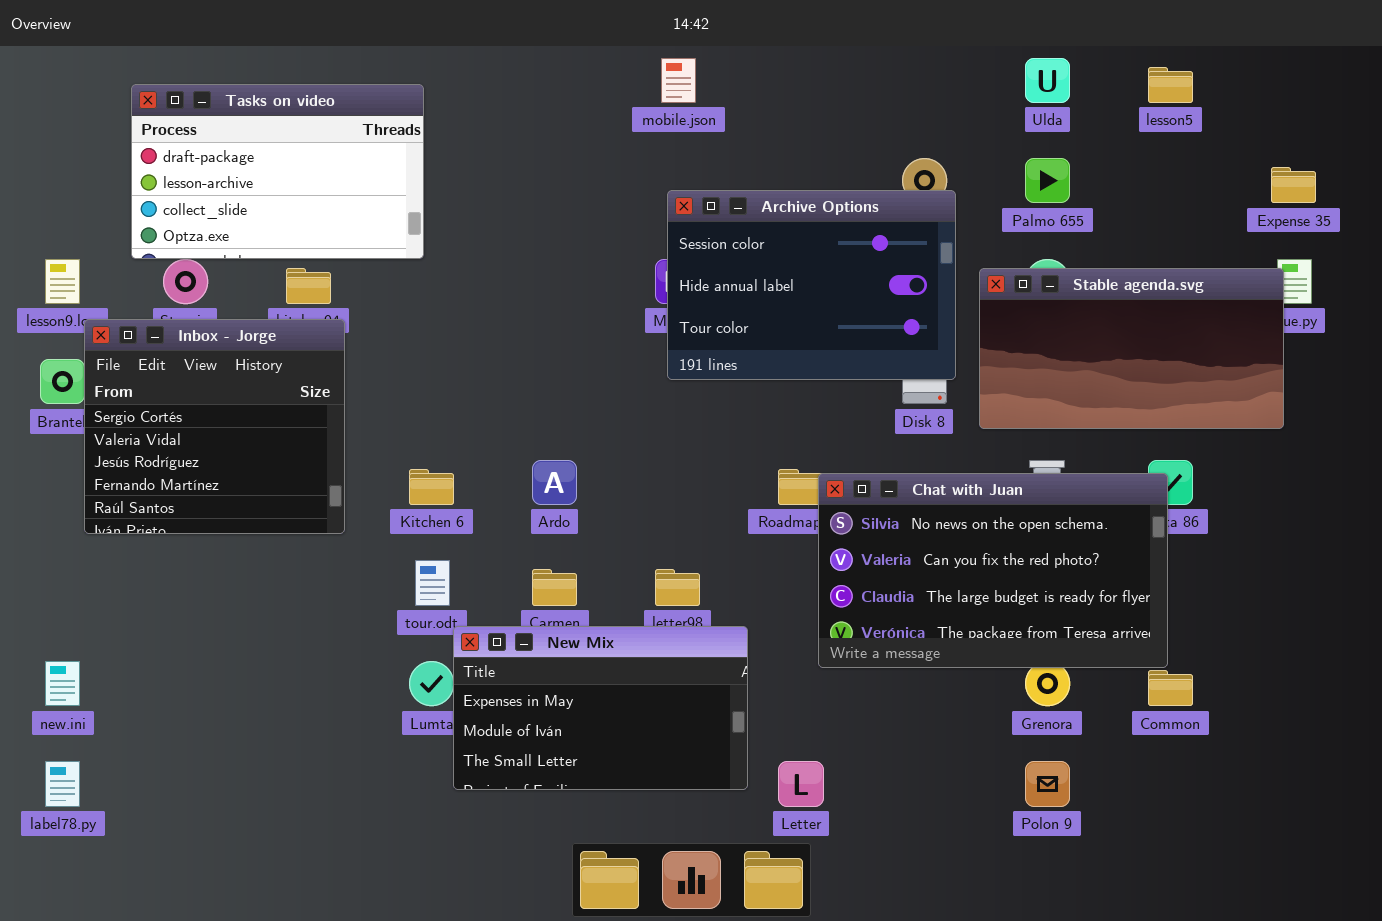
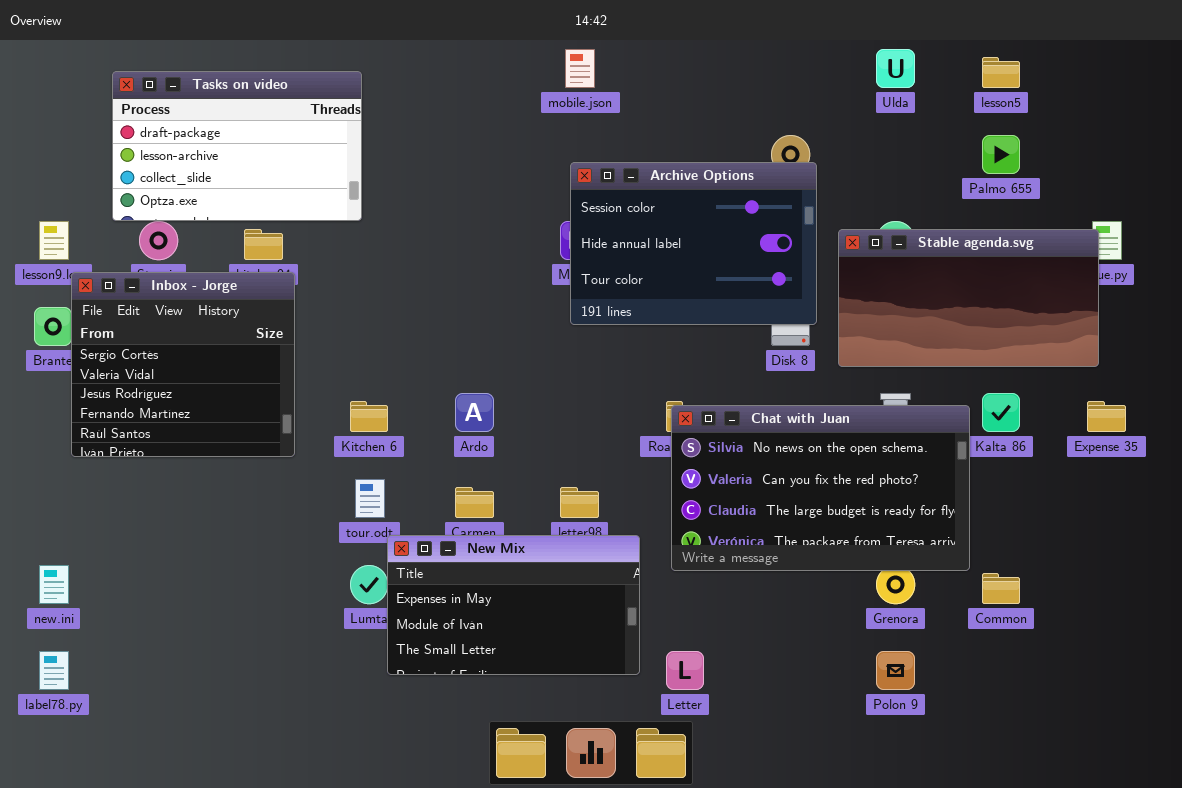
Palmo 655: [1025,158,1070,203] -> [982,135,1020,174], moved
Expense 35: [1271,167,1316,203] -> [1087,401,1126,432], moved
Chat with Juan: [818,473,1168,668] -> [671,405,970,571], moved

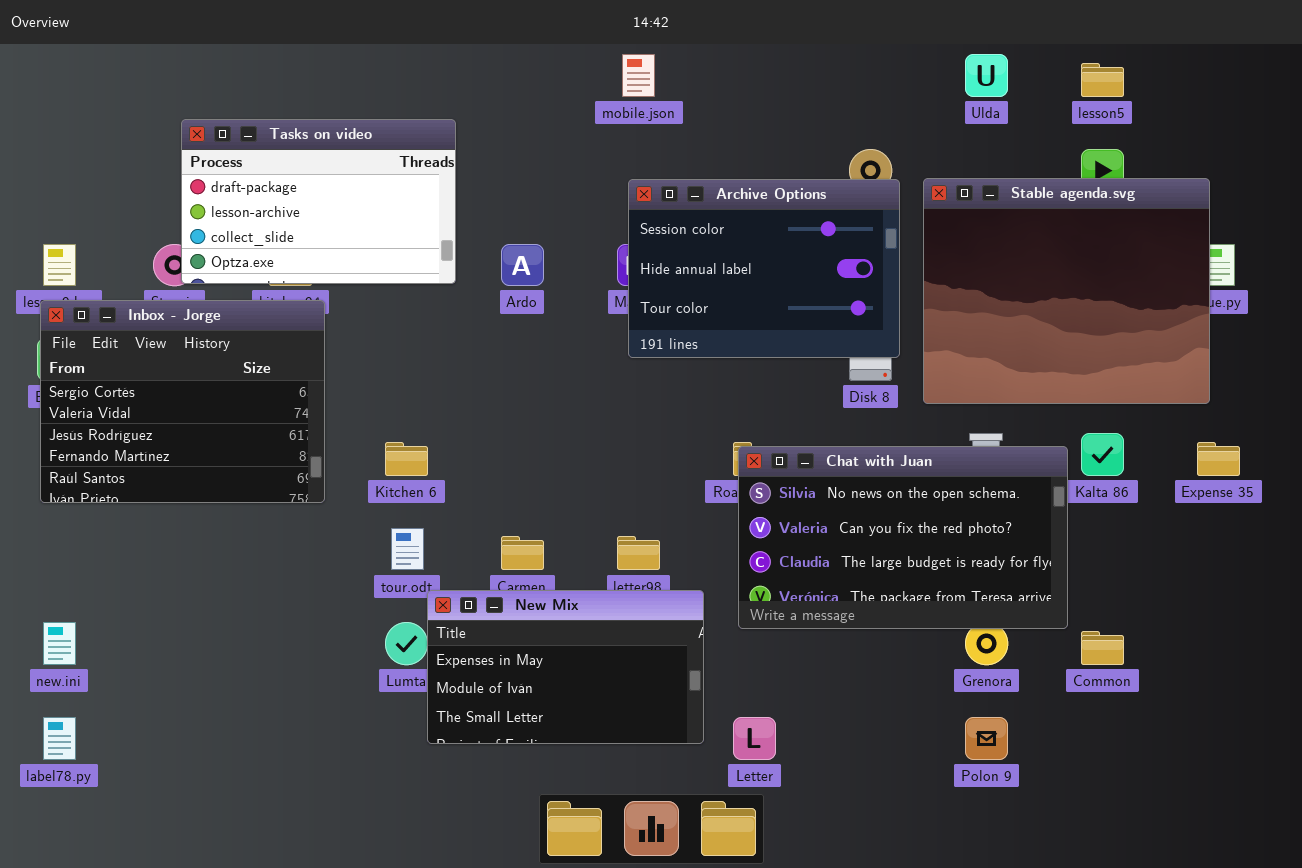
Tasks on video: [112,71,362,221] -> [181,119,456,284], moved
Stable agenda.svg: [838,229,1099,367] -> [923,178,1210,404], resized
Inbox - Jorge: [71,272,295,457] -> [40,300,325,503], resized
Ardo: [455,393,494,432] -> [501,244,544,286], moved

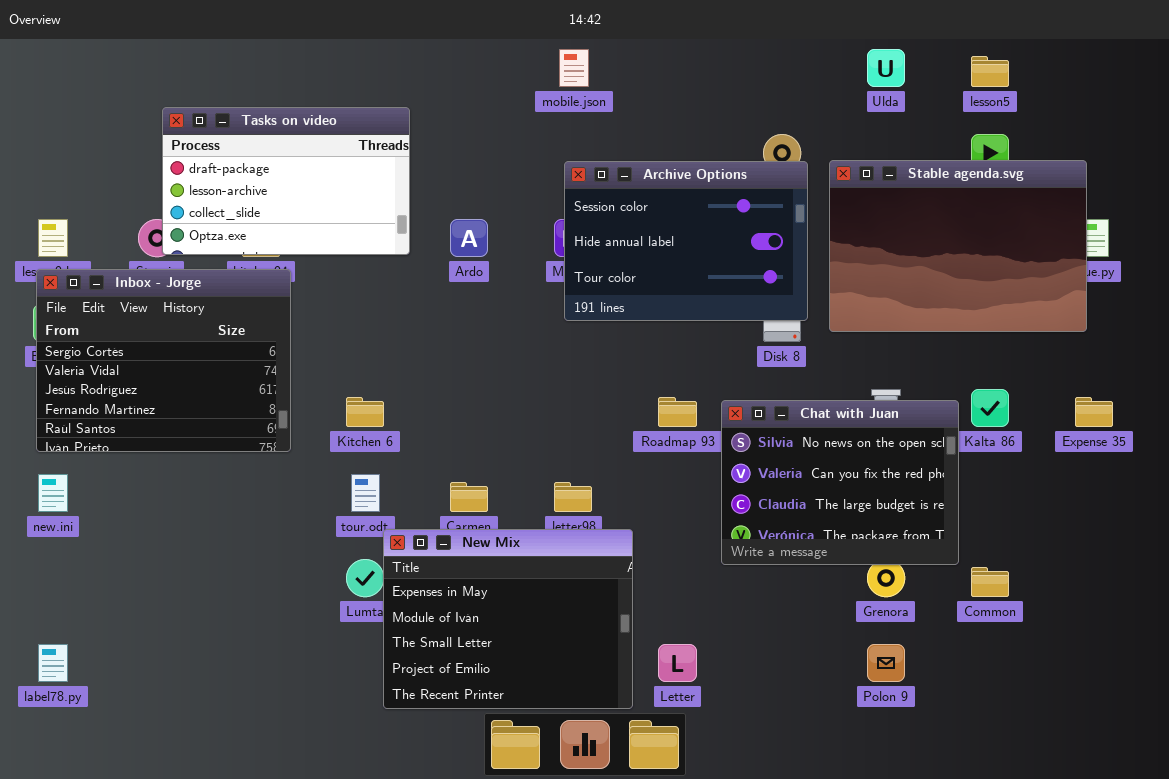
Stable agenda.svg: [923,178,1210,404] -> [829,160,1087,332], resized
Chat with Juan: [738,446,1068,629] -> [721,400,959,565], resized
New Mix: [427,590,704,744] -> [383,529,633,709], resized
new.ini: [43,622,76,665] -> [38,474,68,512], moved

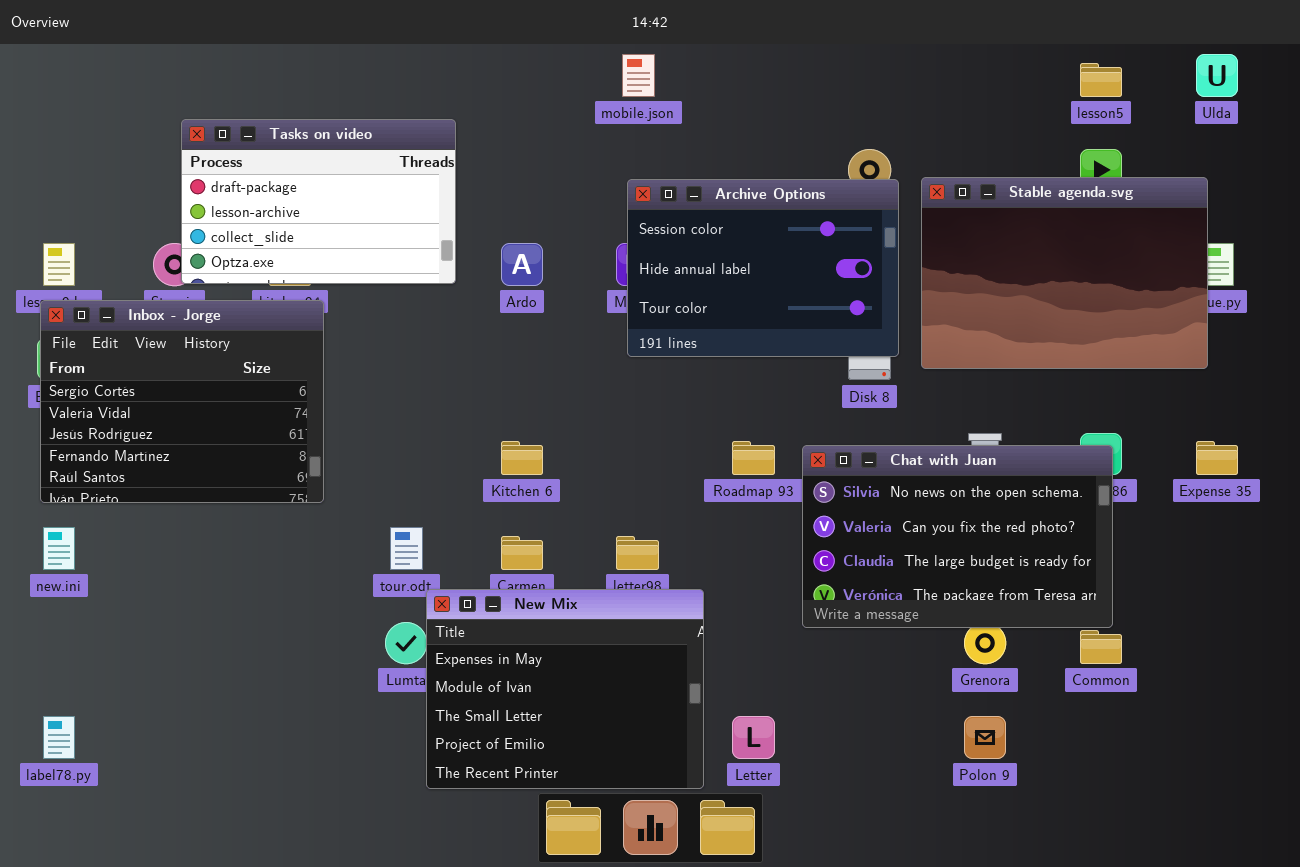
Ulda: [867,49,905,87] -> [1196,54,1238,97], moved
Kitchen 6: [346,397,384,427] -> [501,441,543,475], moved
Chat with Juan: [721,400,959,565] -> [802,445,1113,628], resized

